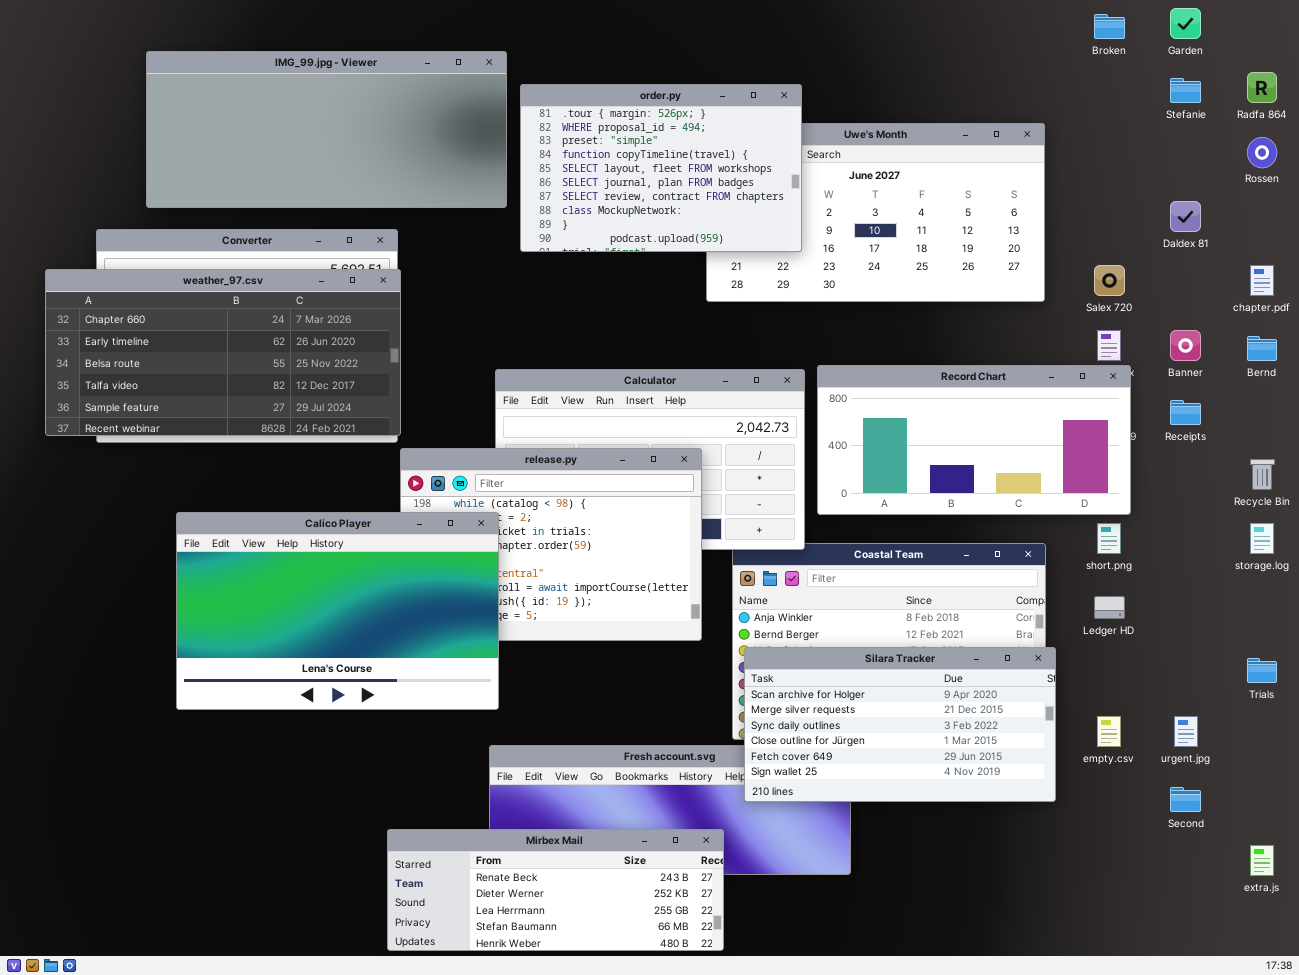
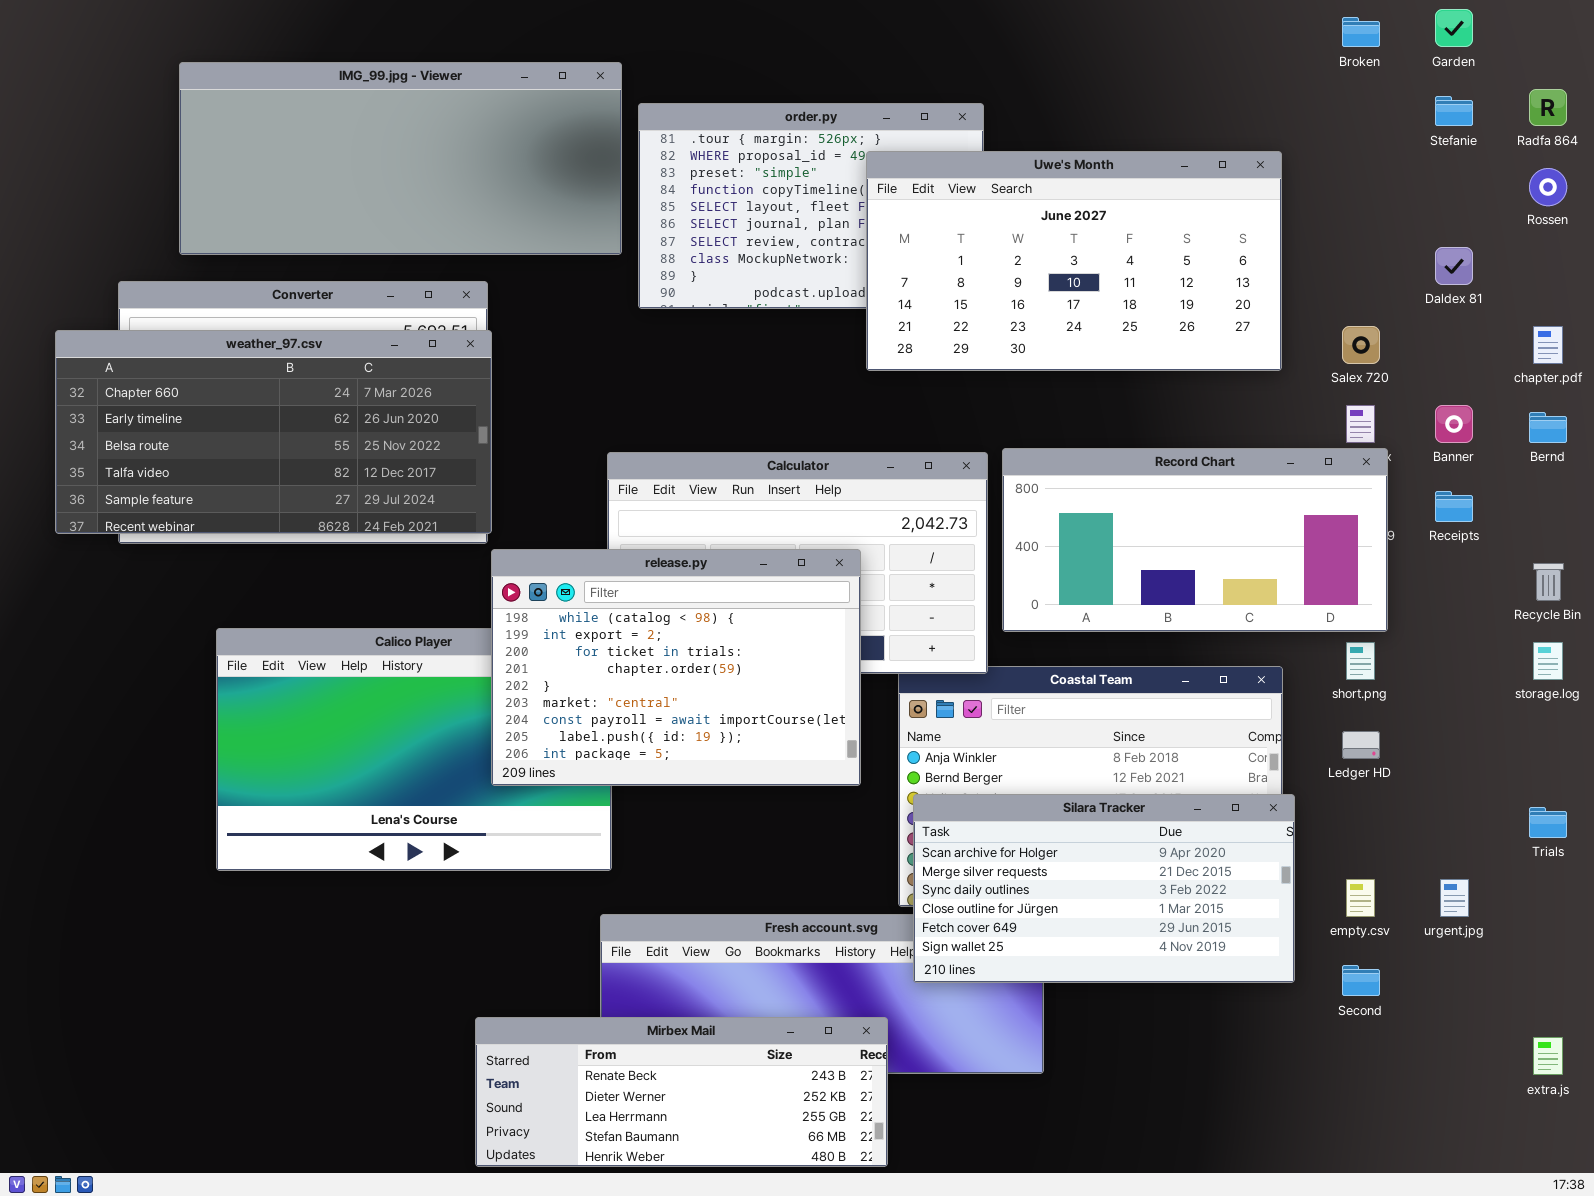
Uwe's Month: [706,123,1045,302] -> [866,151,1282,371], raised
release.py: [400,448,702,641] -> [491,549,861,786], raised
Second: [1170,787,1201,812] -> [1342,965,1380,996], moved

